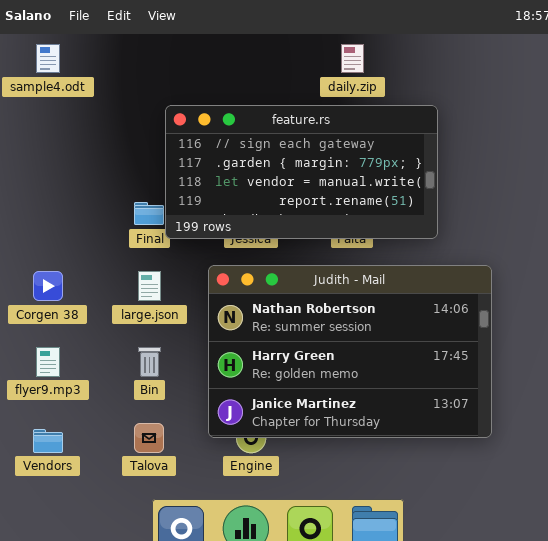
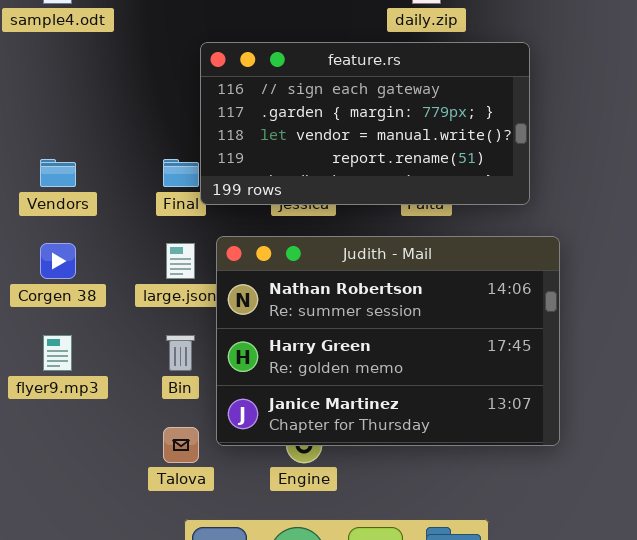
Judith - Mail: [208,265,492,438] -> [216,236,560,446], moved
Vendors: [33,429,63,453] -> [40,159,76,187], moved

